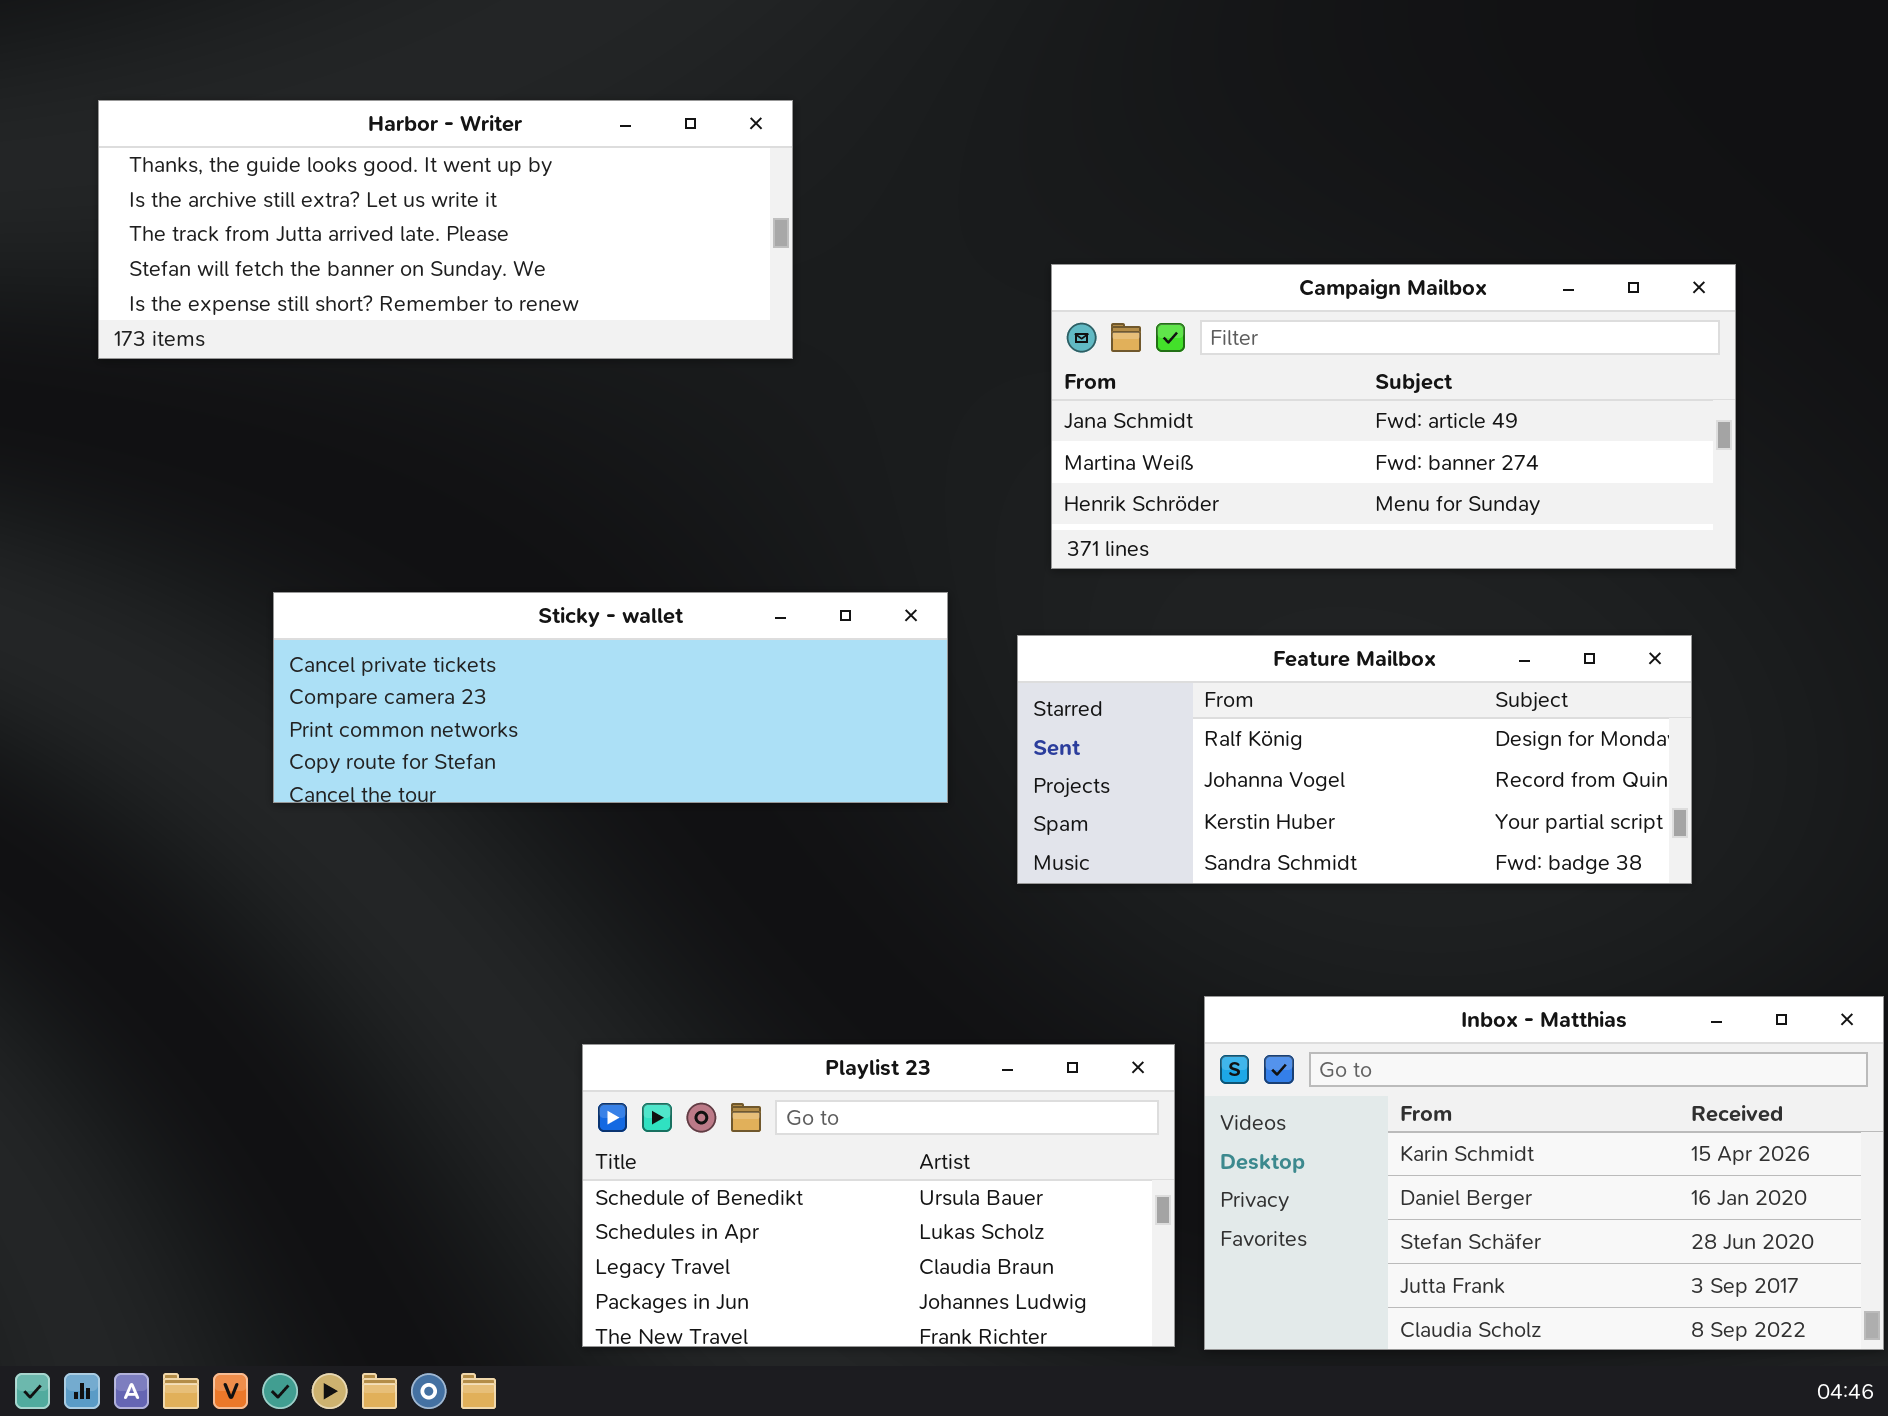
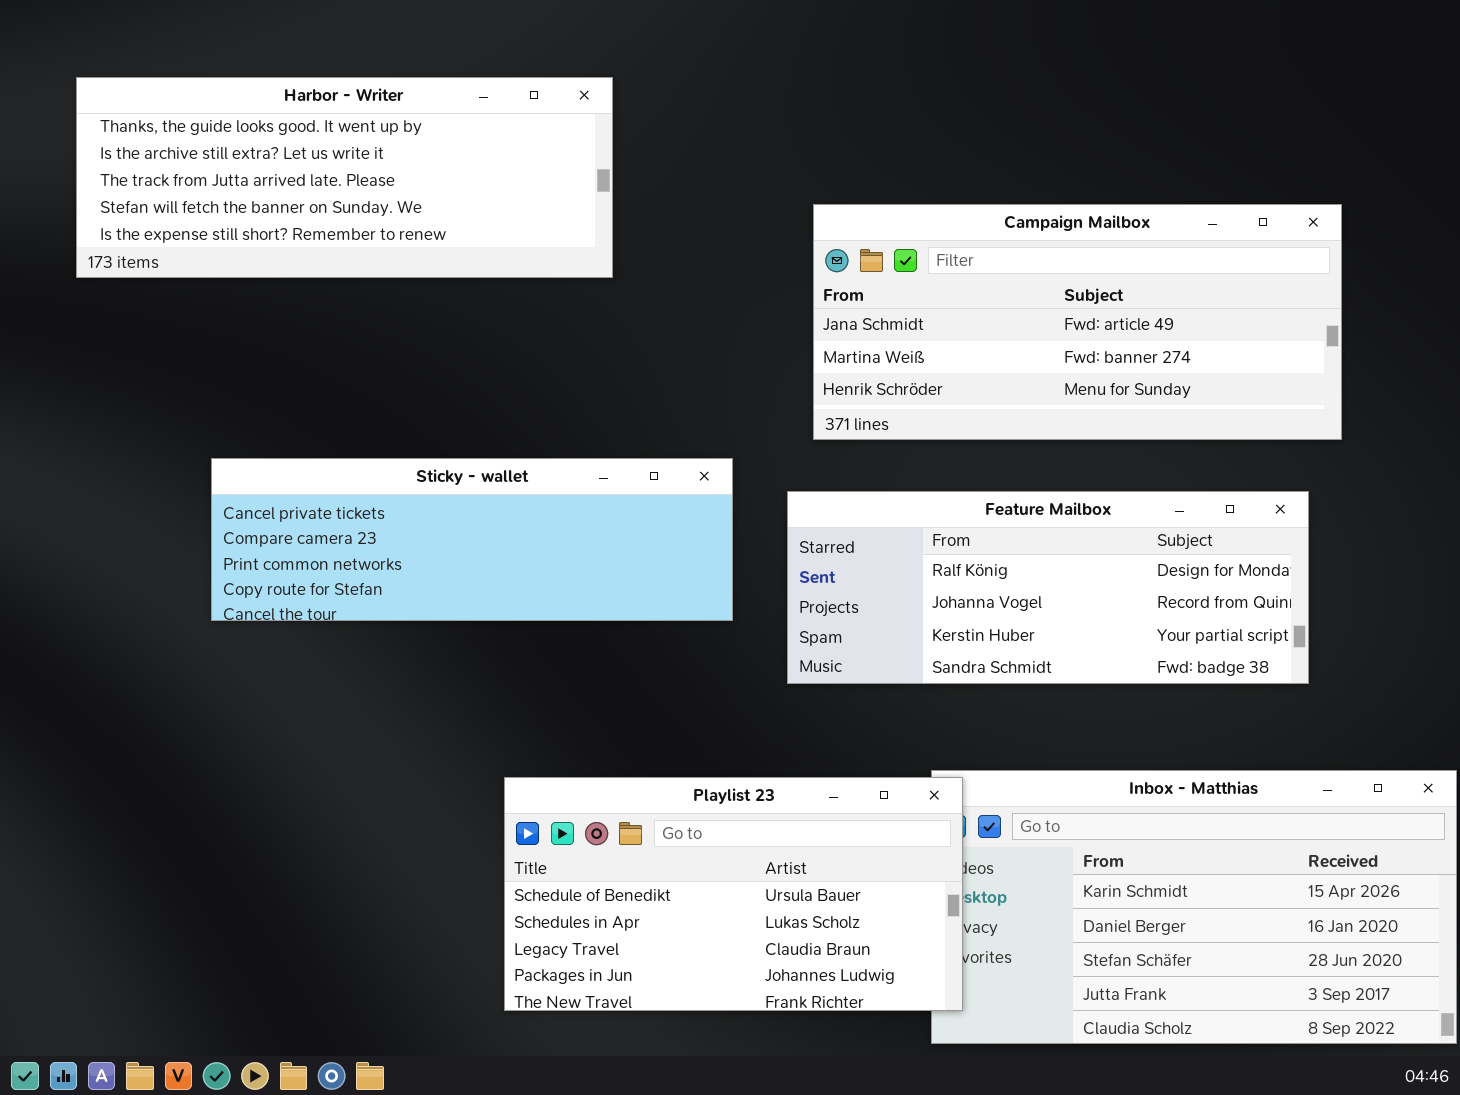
Playlist 23: [582,1044,1175,1347] -> [504,777,963,1011], moved

